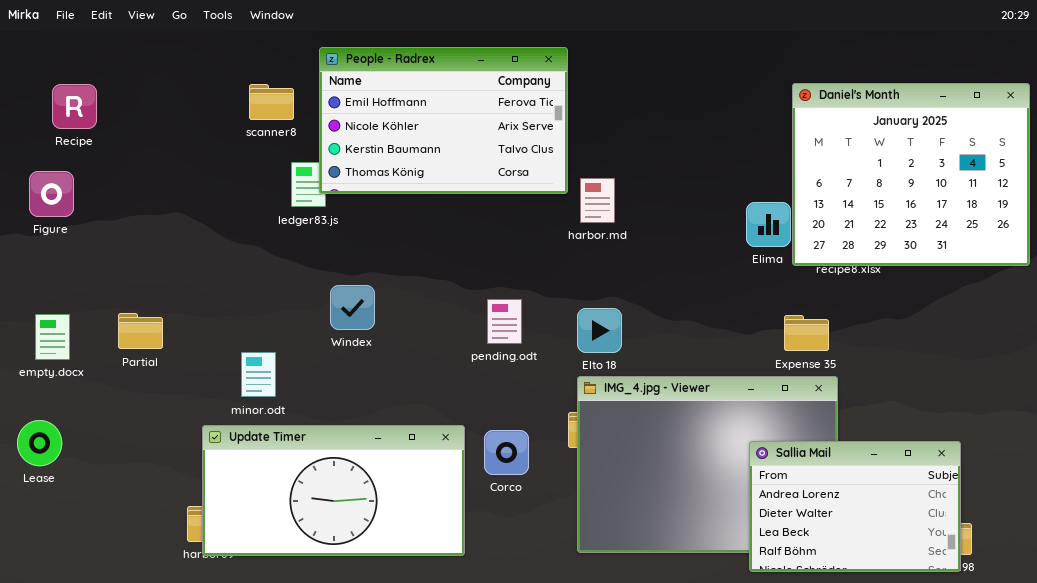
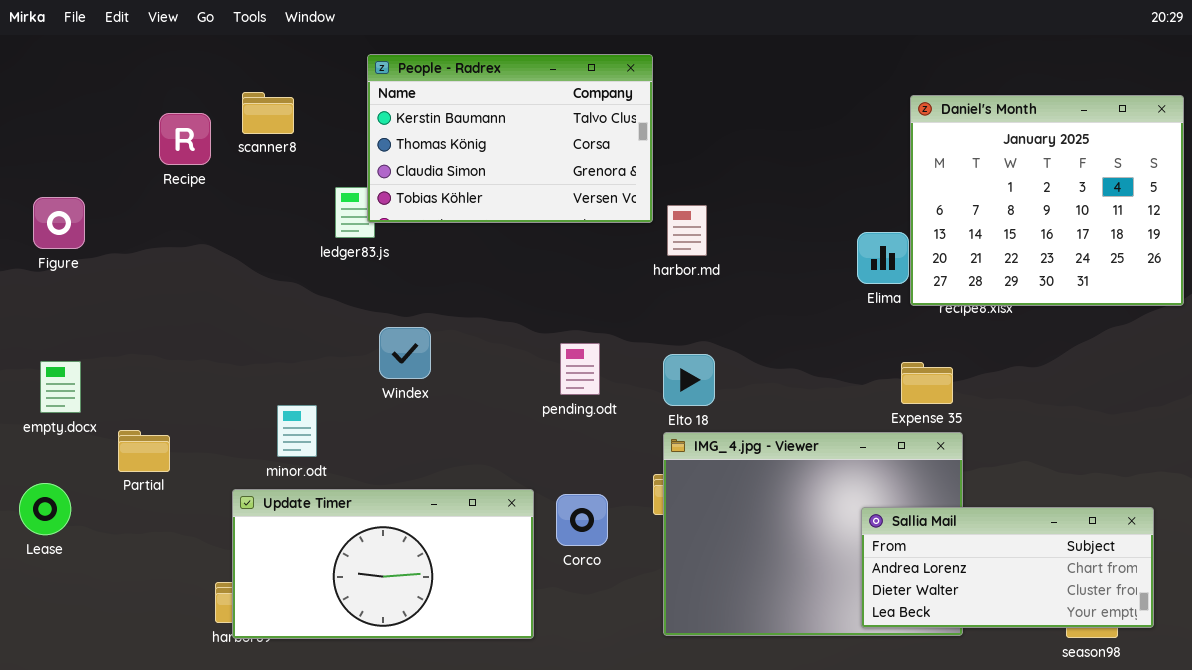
People - Radrex: [319,47,568,194] -> [367,54,653,223], scrolled down 2 rows
Recipe: [52,84,97,129] -> [159,113,211,165], moved
scanner8: [249,84,294,120] -> [242,92,294,134], moved
Partial: [118,313,163,349] -> [118,430,170,472], moved
Sallia Mail: [749,441,961,572] -> [861,507,1154,628], resized

